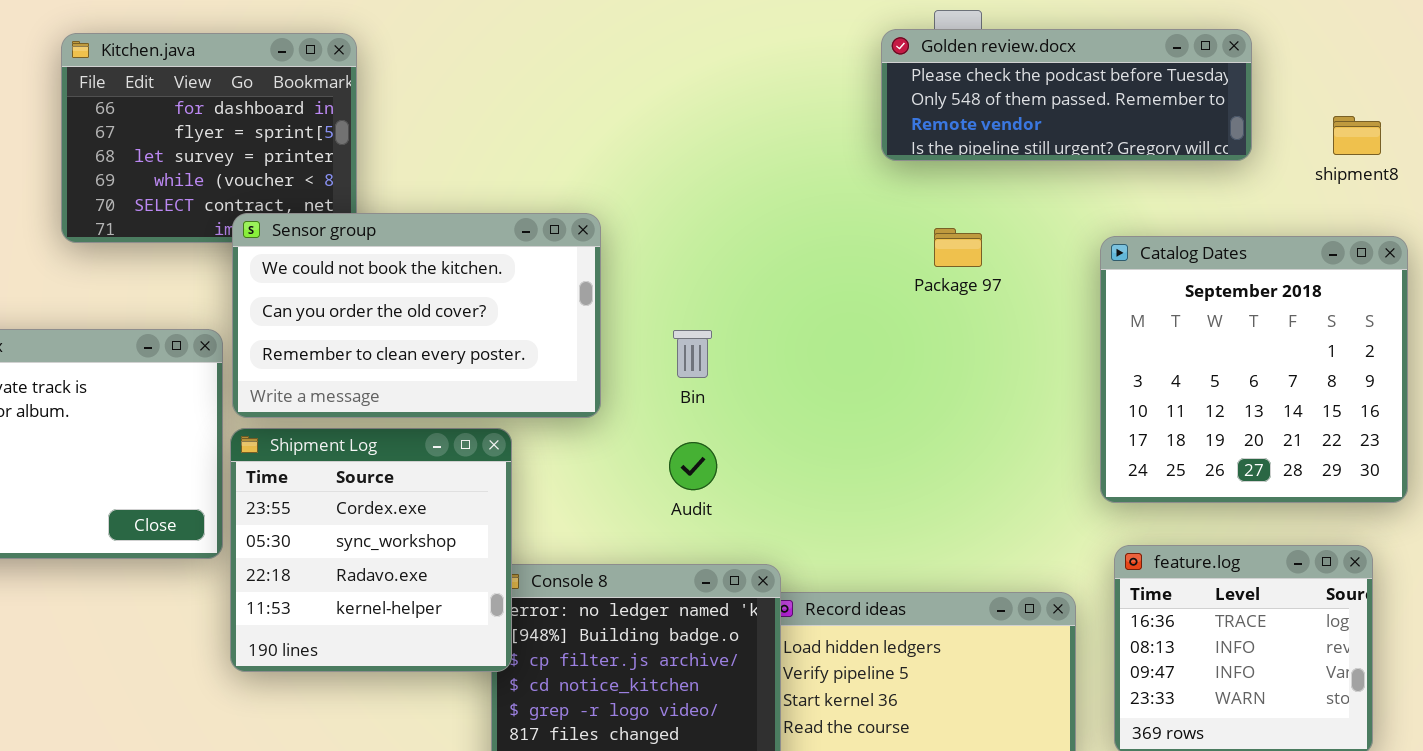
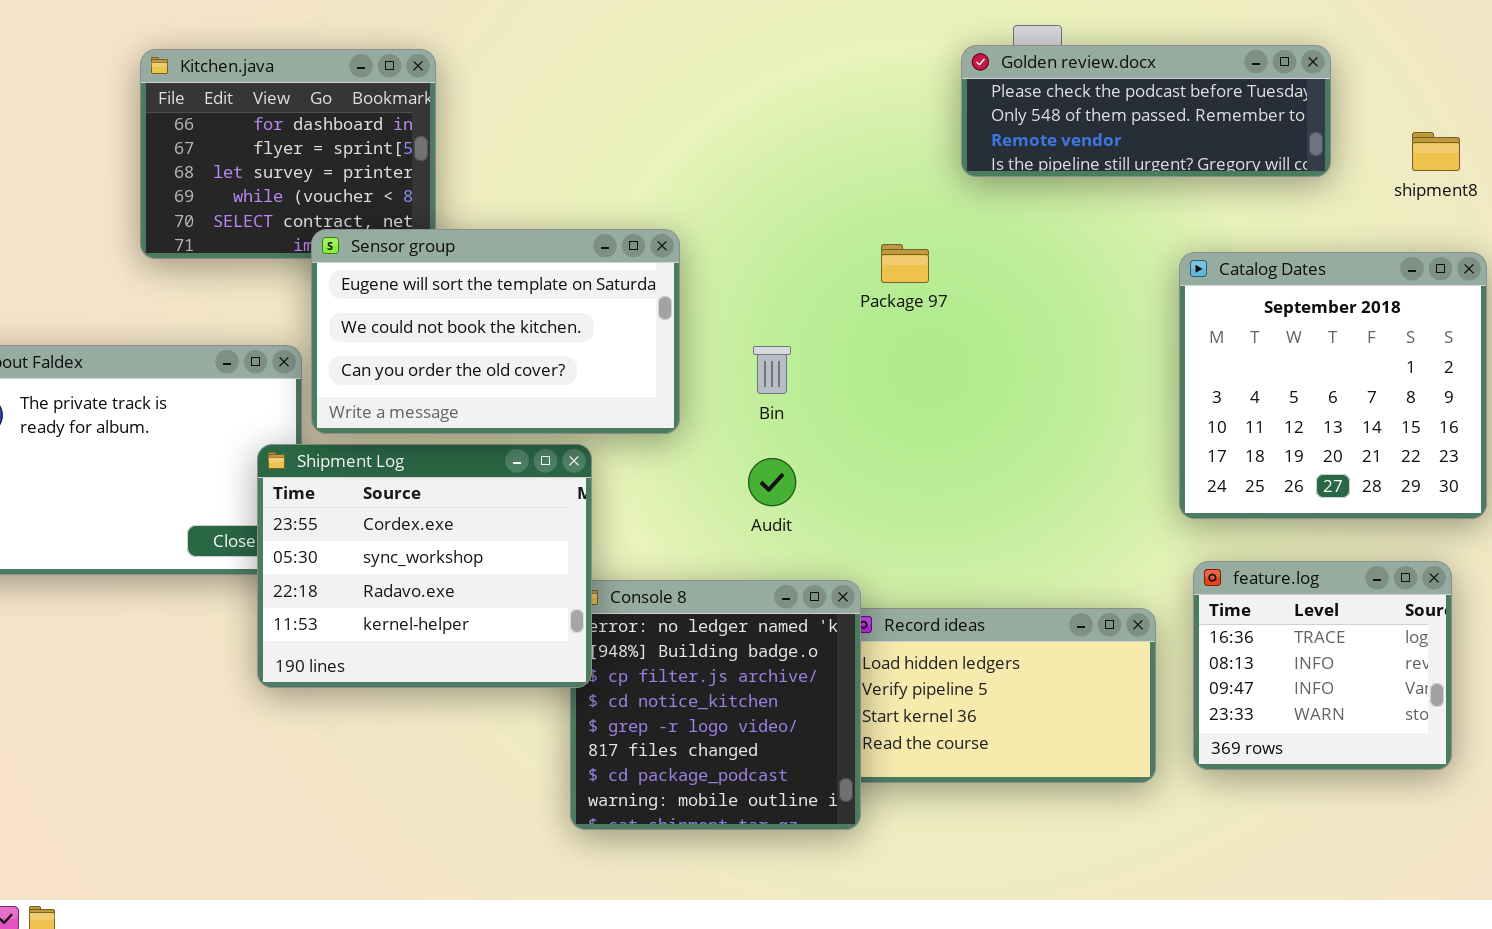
Sensor group: [232,213,601,418] -> [311,229,680,434], scrolled up 1 row
Package 97: [934,228,982,267] -> [881,244,929,283], moved
Shipment Log: [230,428,512,672] -> [257,444,592,688], resized

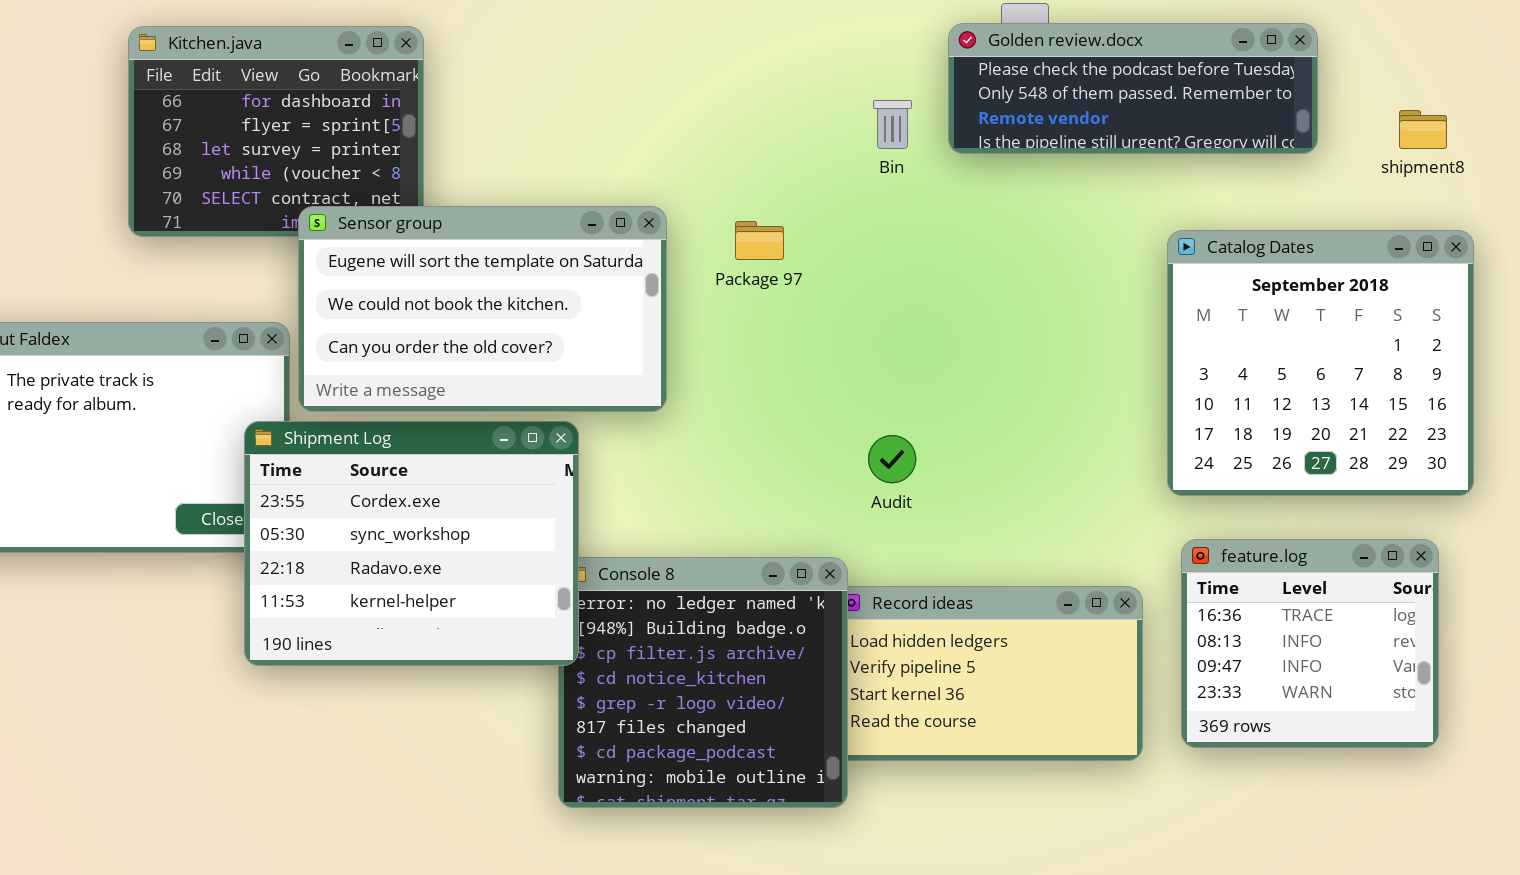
Package 97: [881,244,929,283] -> [735,221,784,260], moved
Bin: [753,346,791,394] -> [873,100,912,149], moved
Audit: [748,458,796,506] -> [868,435,916,483], moved

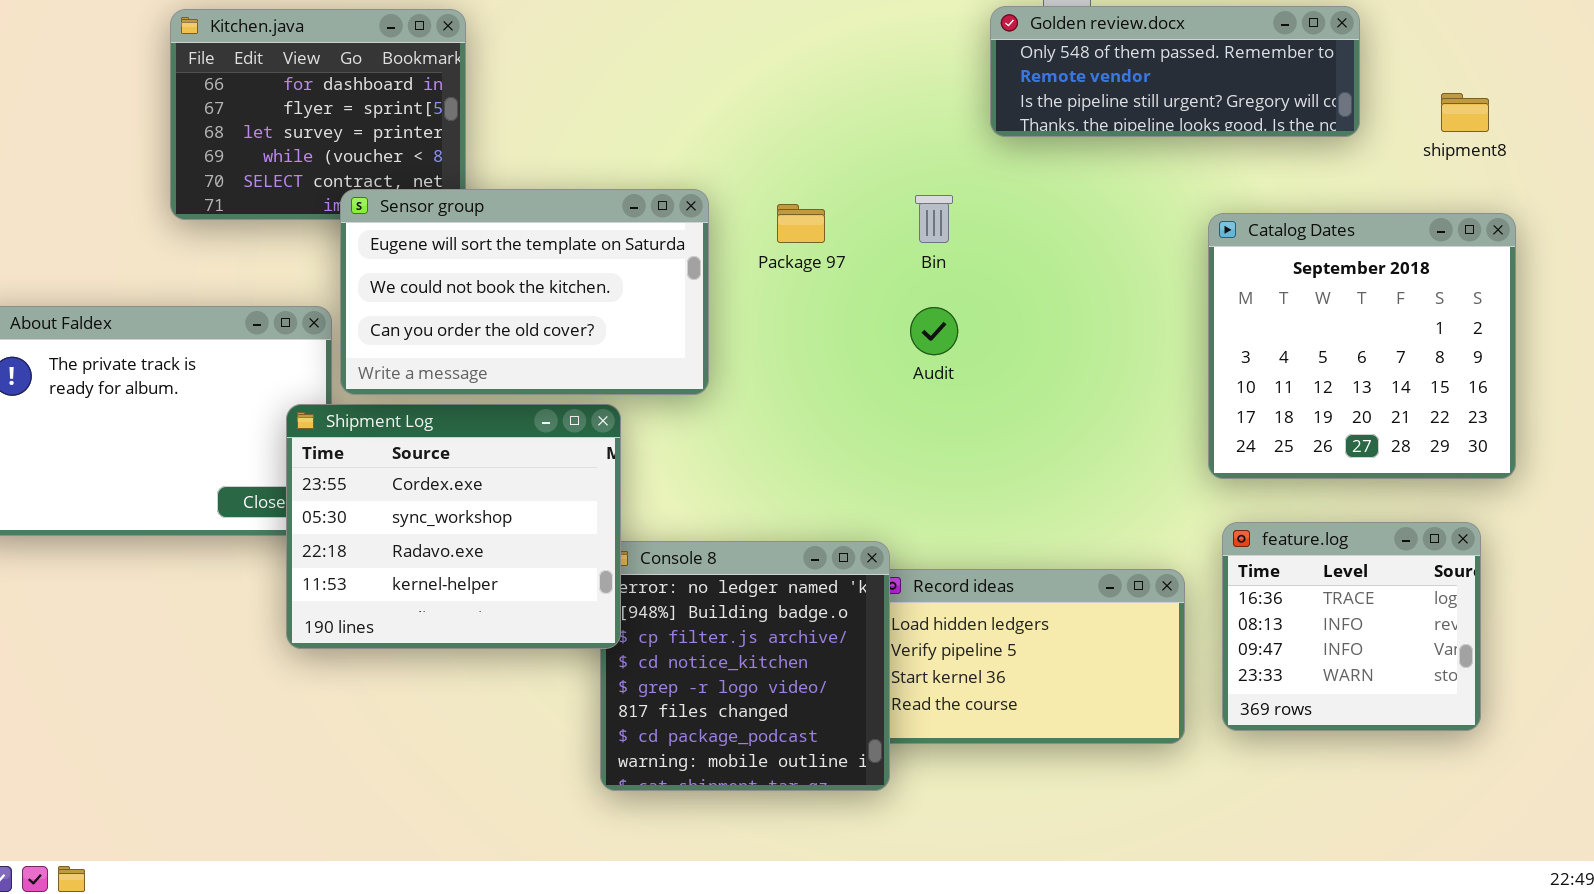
Golden review.docx: [948,23,1318,154] -> [990,6,1360,137], scrolled down 1 row
Bin: [873,100,912,149] -> [915,195,953,243], moved
Audit: [868,435,916,483] -> [910,307,958,355], moved

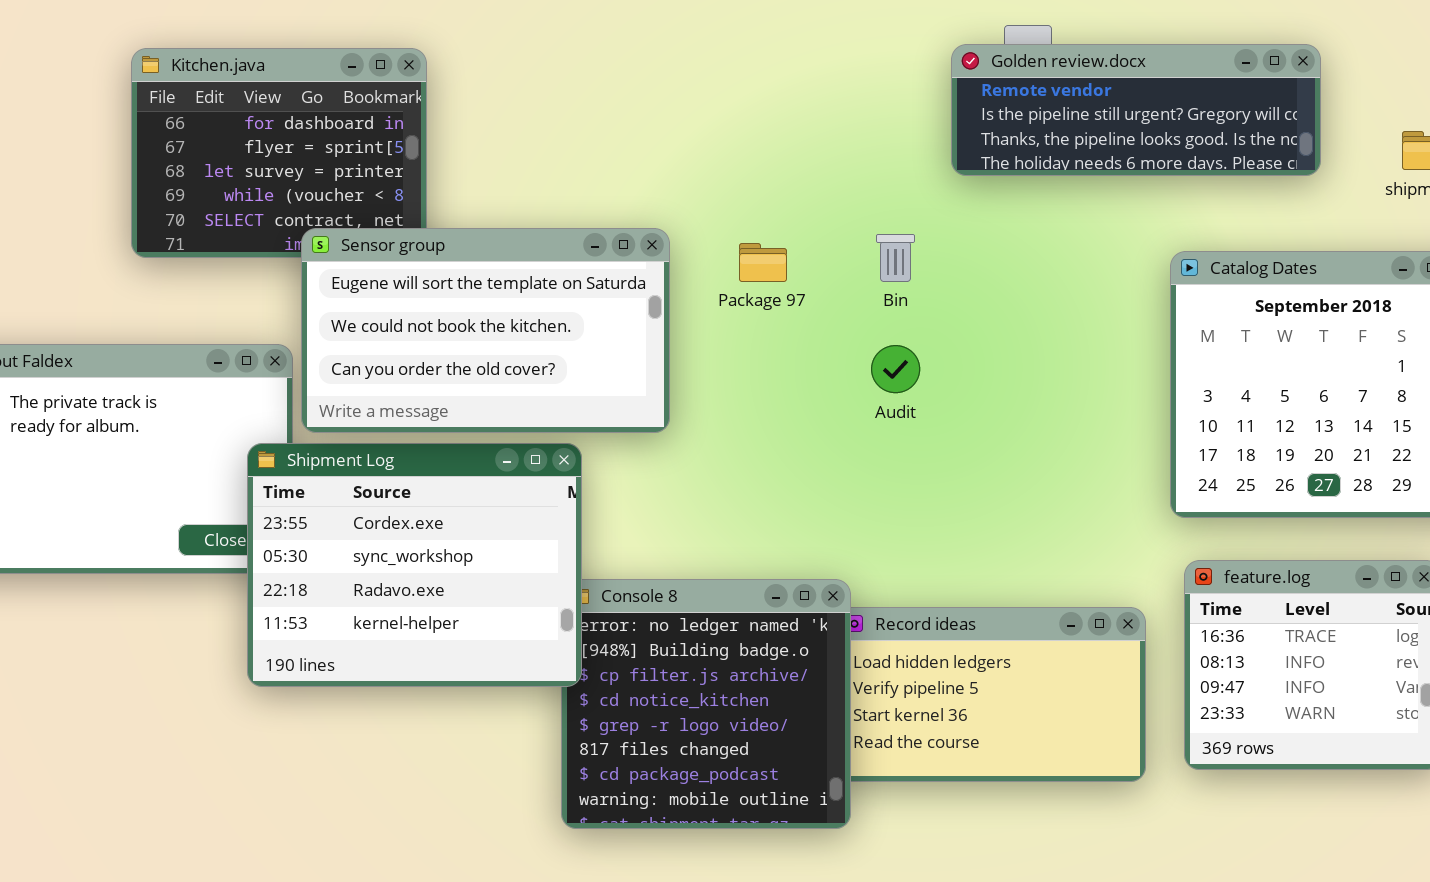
Golden review.docx: [990,6,1360,137] -> [951,44,1321,176], scrolled down 1 row

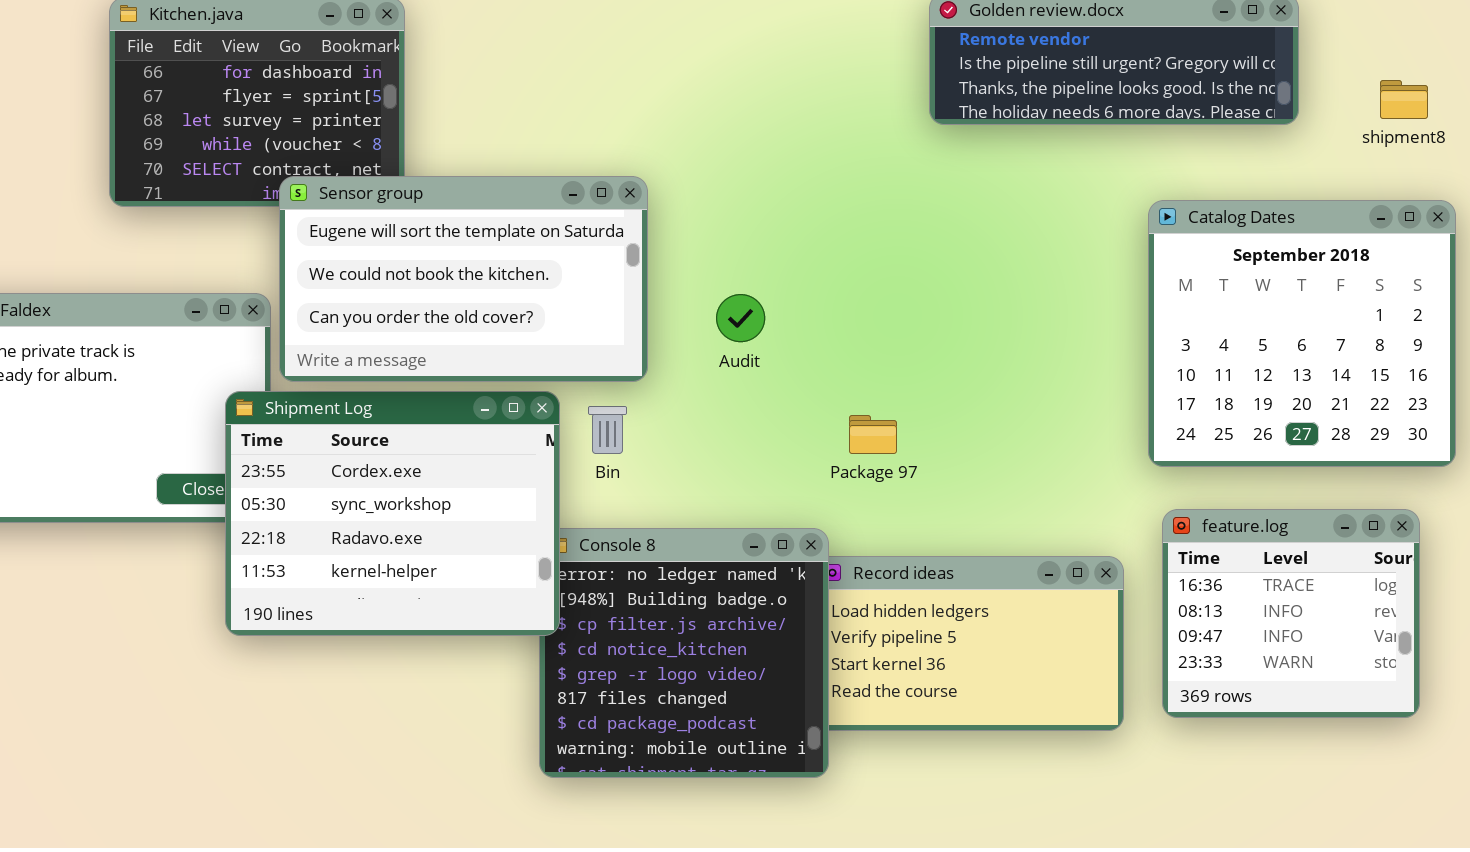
Bin: [876,234,915,282] -> [588,406,627,454], moved
Package 97: [739,243,787,282] -> [849,415,897,454], moved
Audit: [871,345,920,393] -> [716,294,765,342], moved

